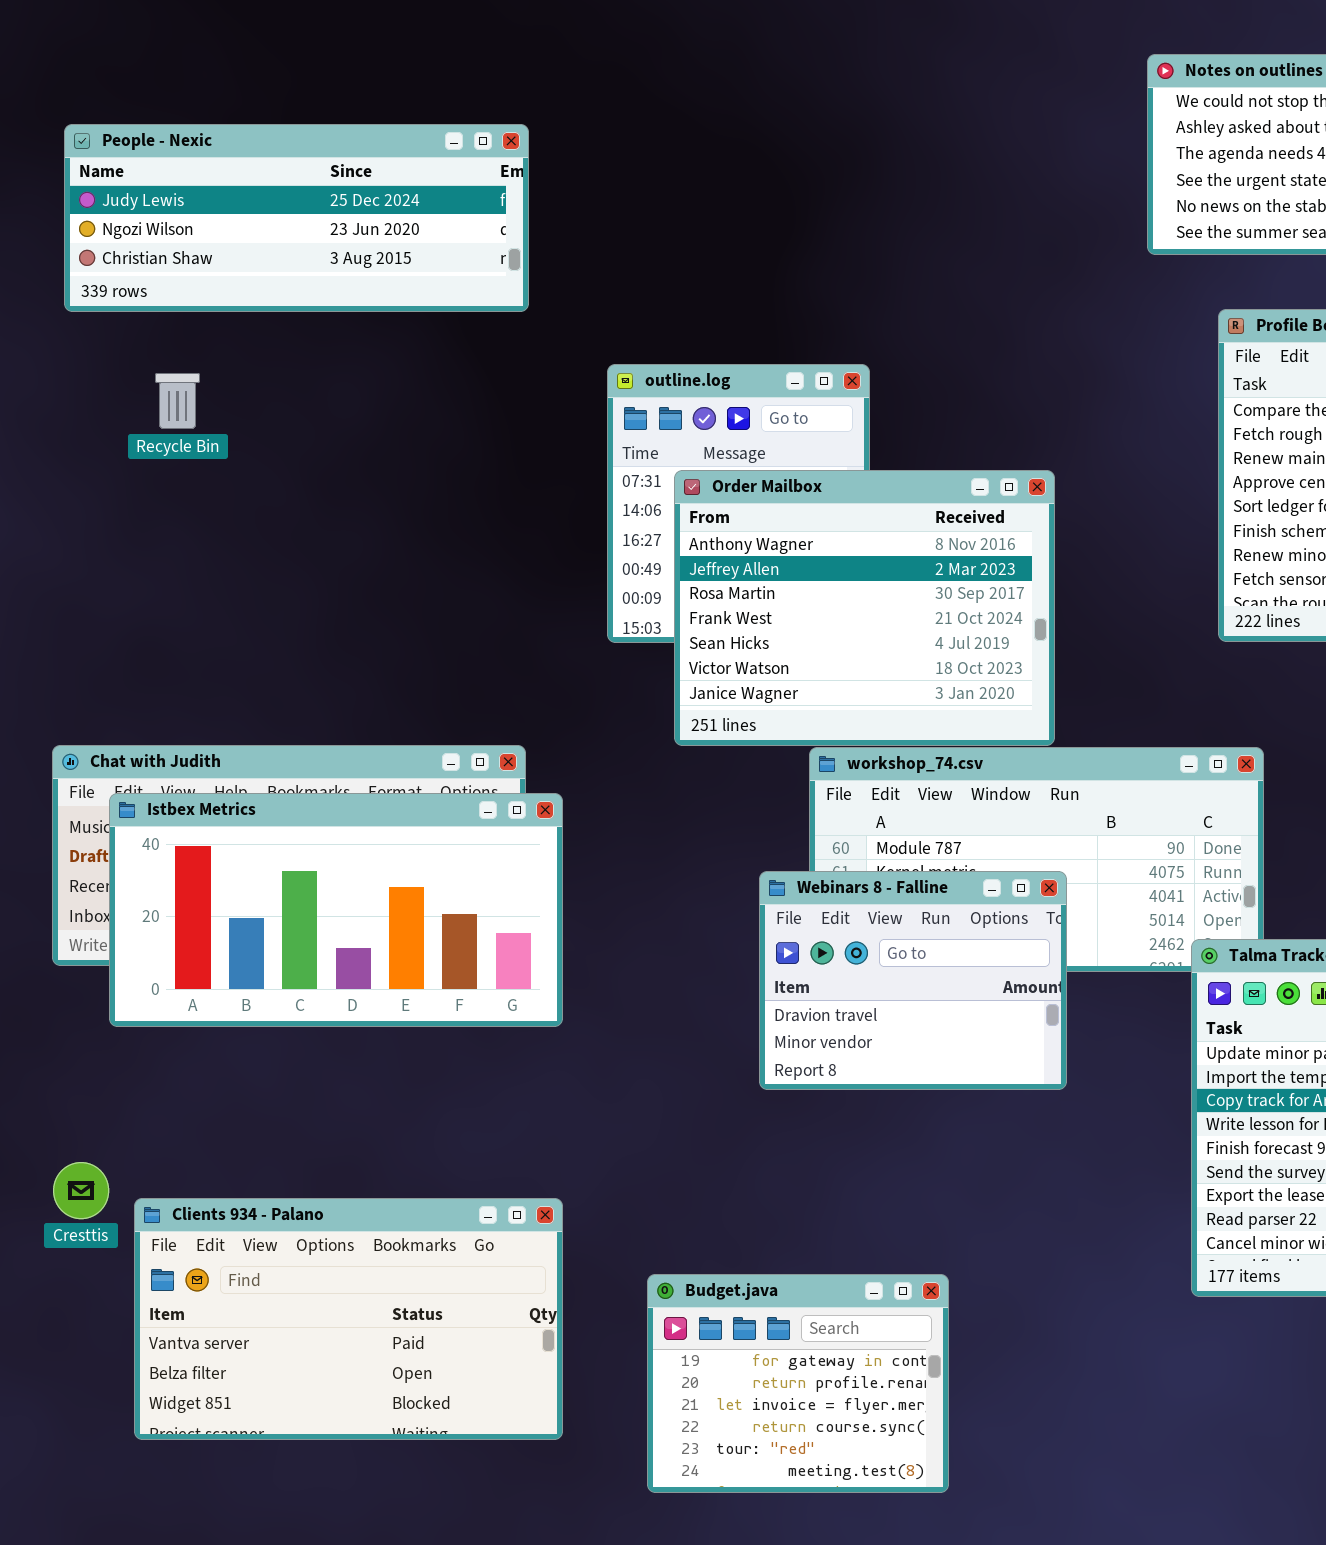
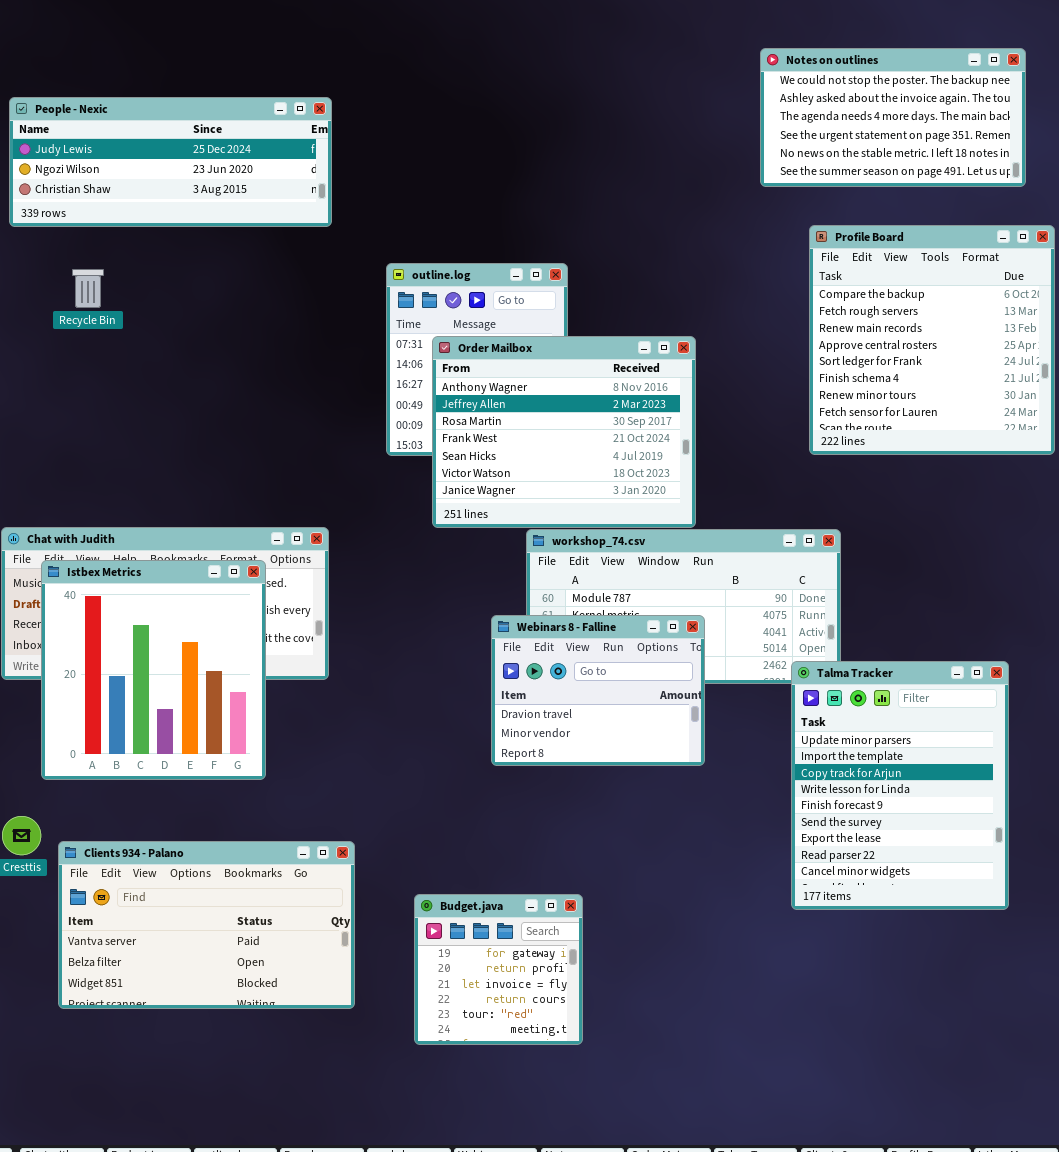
Istbex Metrics: [109,793,563,1027] -> [41,560,266,780], resized
Budget.java: [647,1274,949,1493] -> [414,894,583,1045], resized

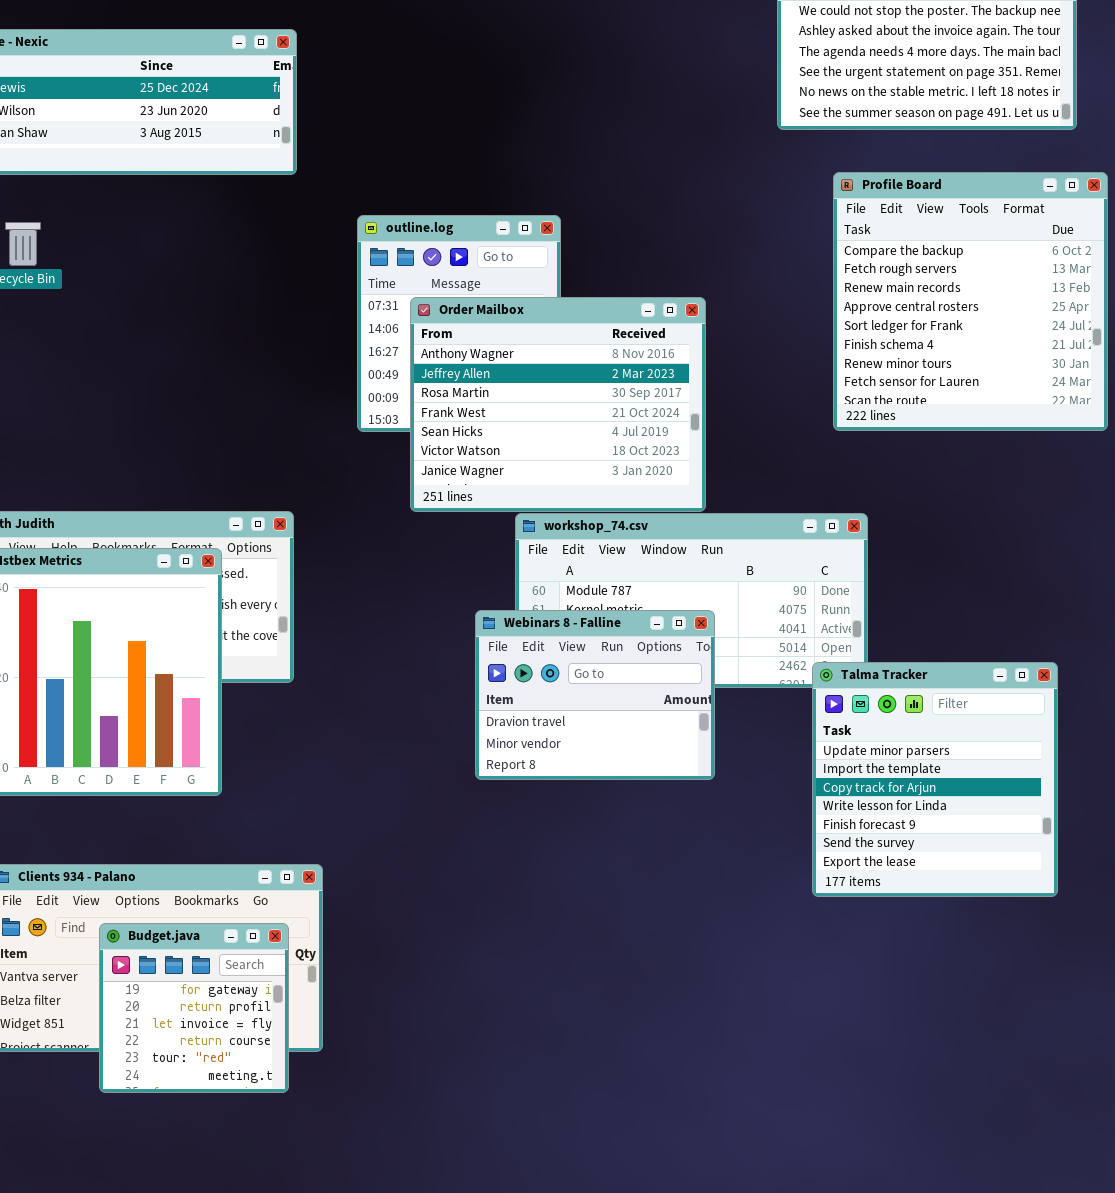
Talma Tracker: [791,661,1009,910] -> [812,662,1058,897], resized
Budget.java: [414,894,583,1045] -> [99,923,289,1093], moved

